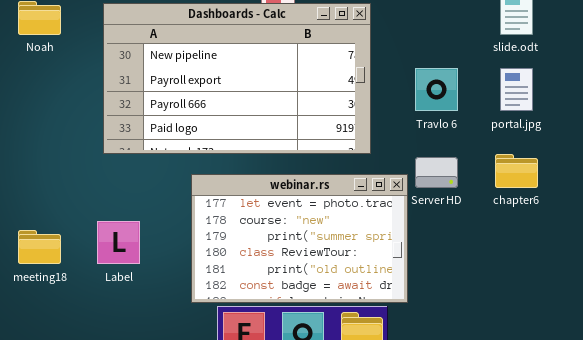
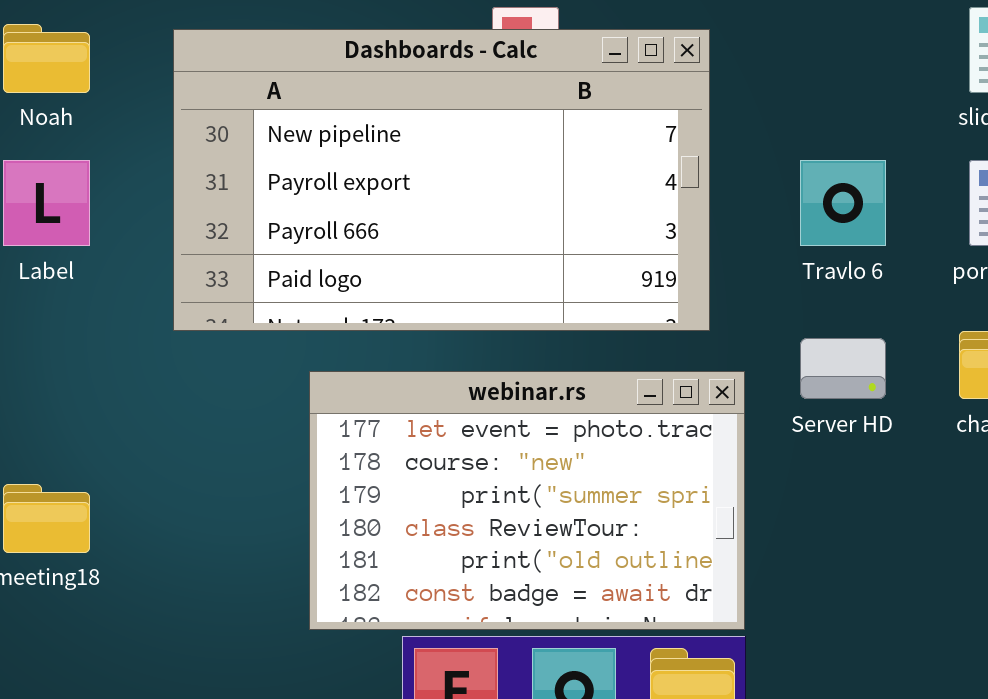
webinar.rs: [191,174,408,303] -> [309,371,745,630], moved
Label: [97,221,140,264] -> [3,160,90,246], moved

